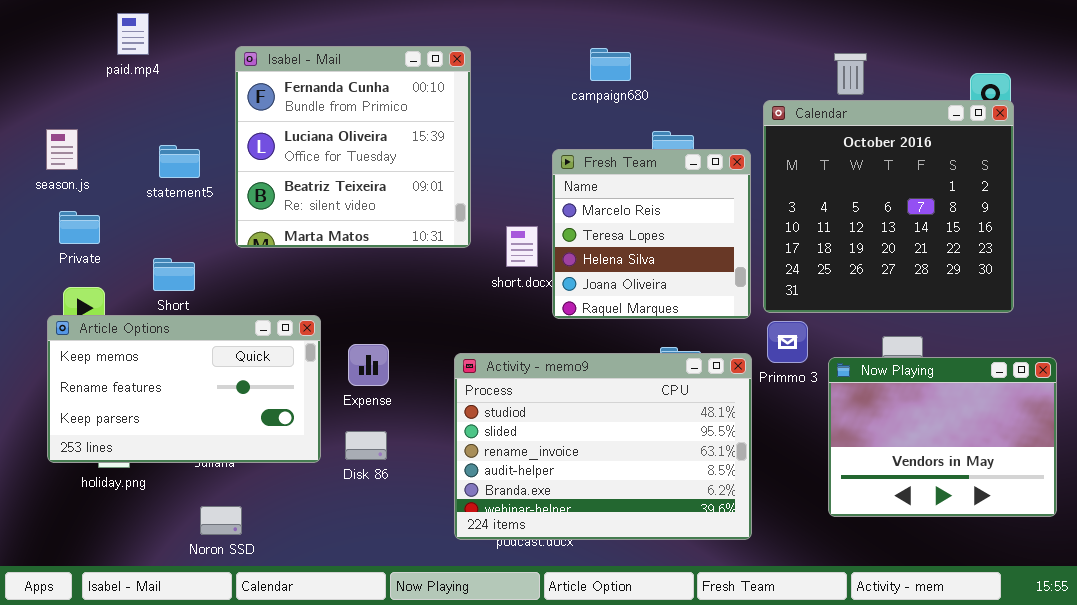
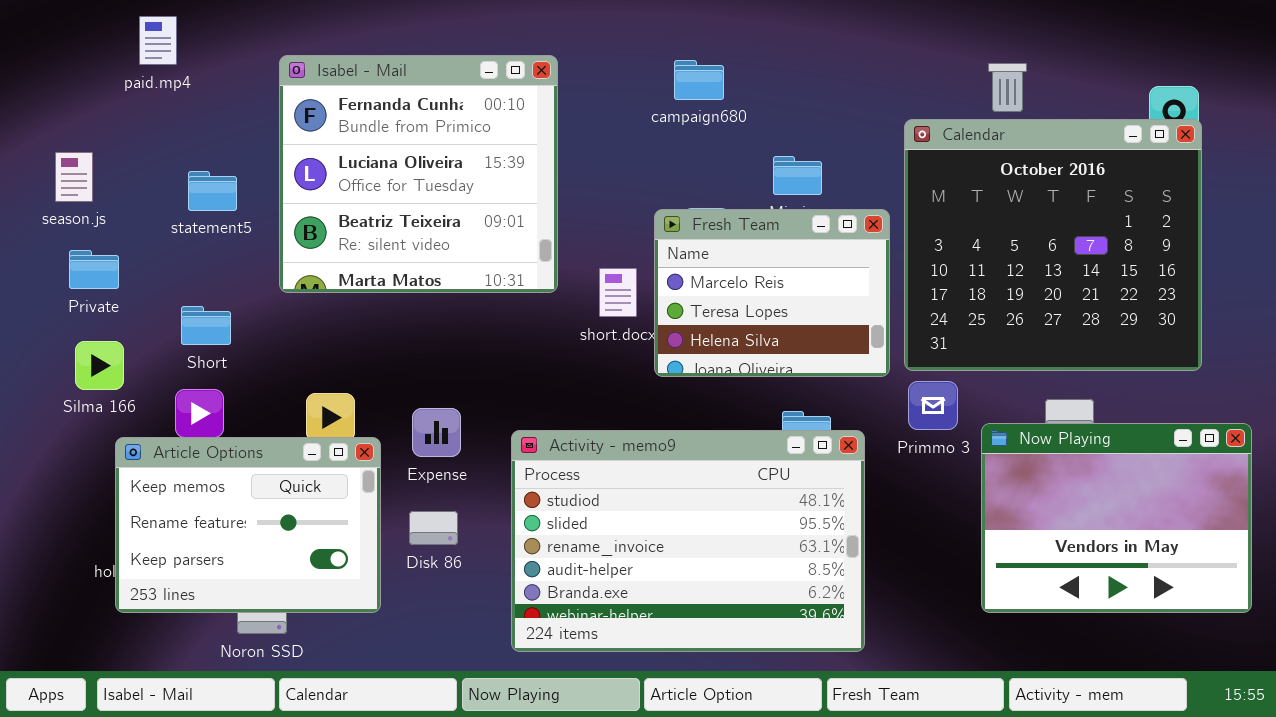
campaign680: [590,48,631,81] -> [674,60,724,100], moved
Fresh Team: [552,149,751,319] -> [654,209,890,377], resized
Article Options: [47,315,321,463] -> [115,437,381,613], moved, resized
Activity - memo9: [454,353,752,540] -> [511,430,865,652], moved

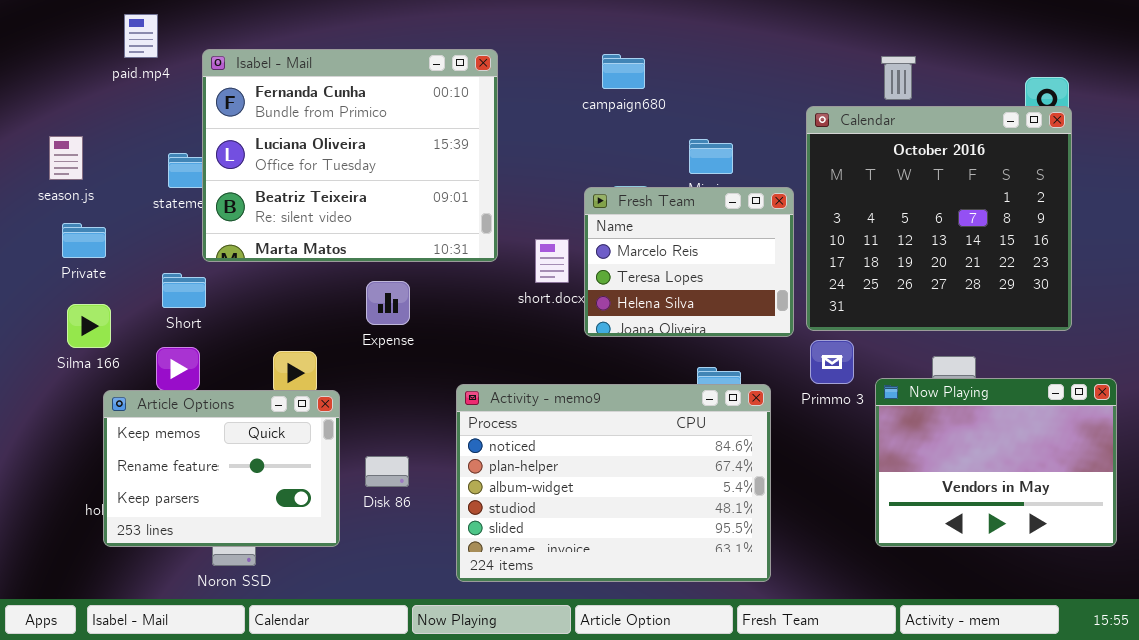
Isabel - Mail: [279,55,558,293] -> [202,49,498,262], resized
Expense: [412,408,461,457] -> [366,281,410,325], moved
Activity - memo9: [511,430,865,652] -> [456,384,771,582], scrolled up 3 rows

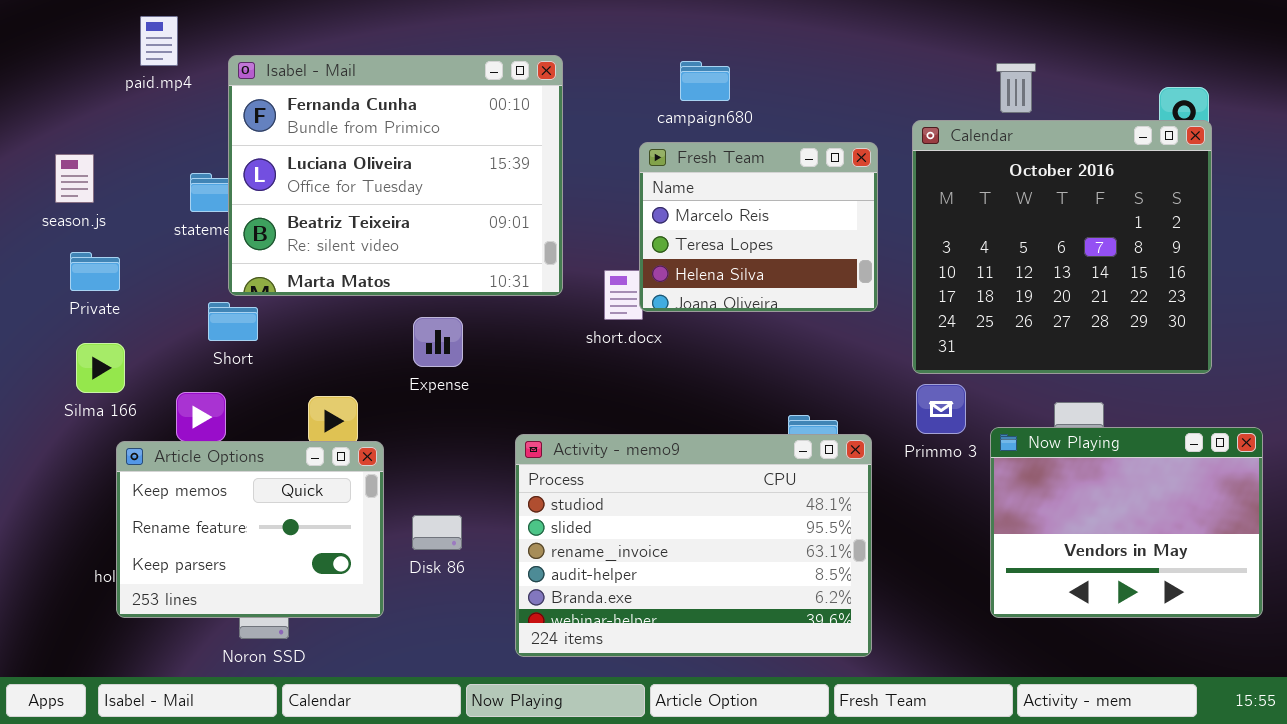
Fresh Team: [584,187,794,337] -> [639,142,878,312], moved
Short: [162,273,206,308] -> [208,302,258,341], moved
Activity - memo9: [456,384,771,582] -> [515,434,872,657], scrolled down 3 rows

